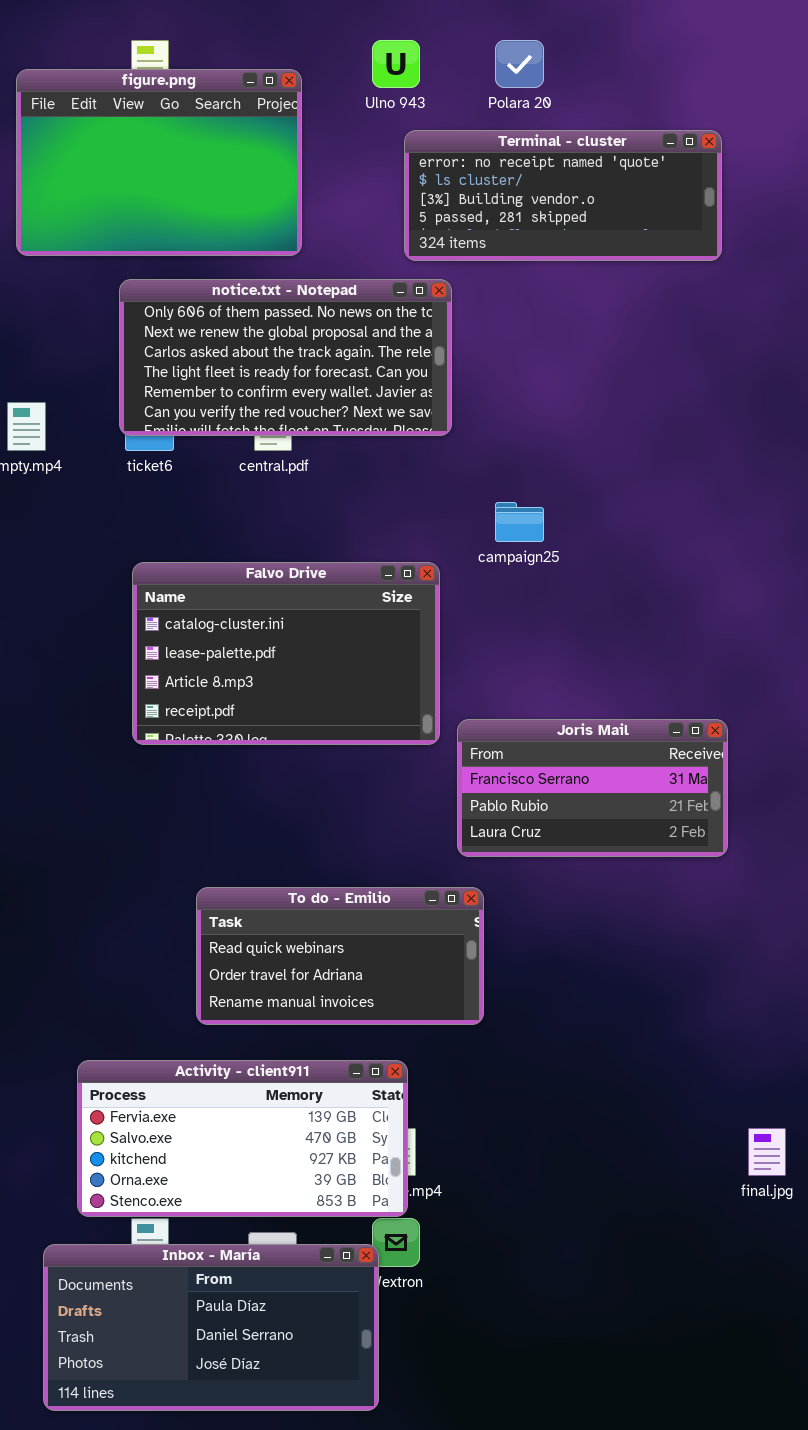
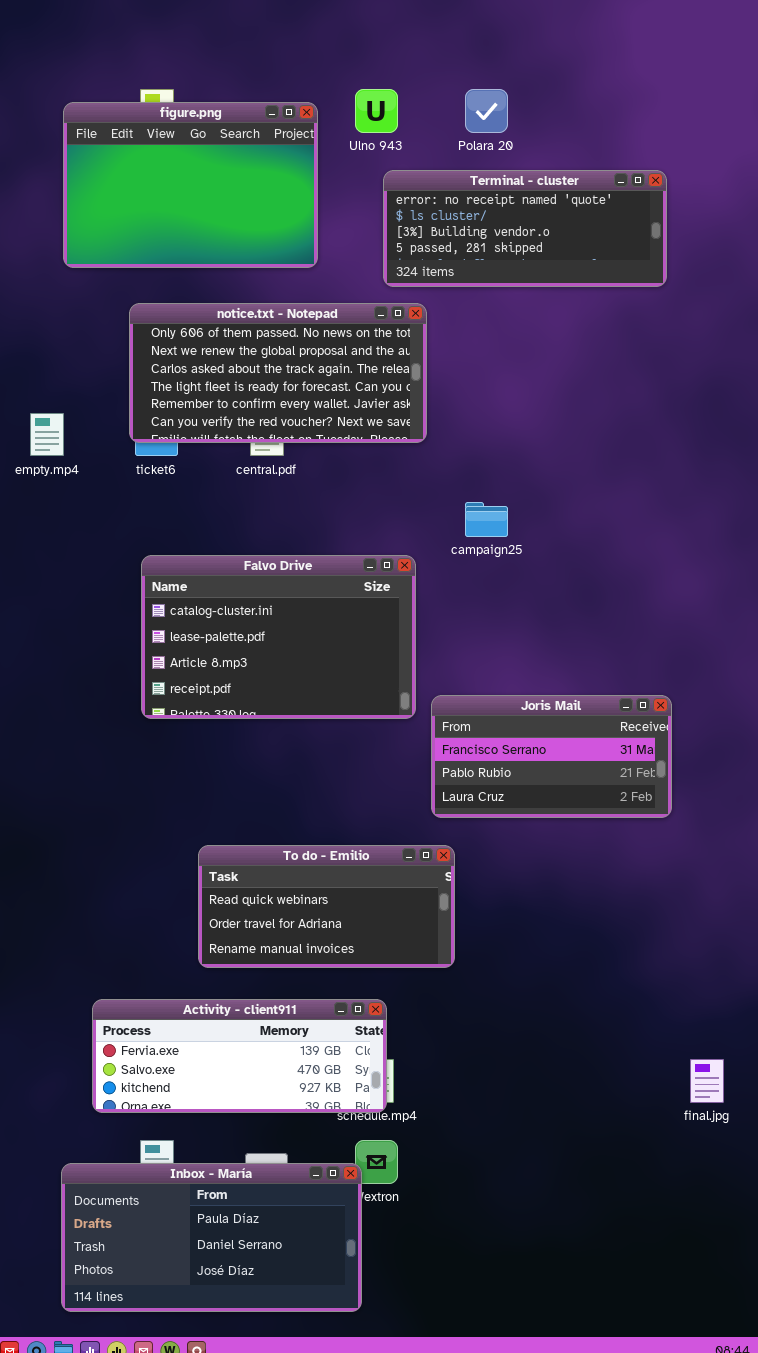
figure.png: [16,69,302,256] -> [63,102,318,268], moved
Activity - client911: [77,1060,408,1217] -> [92,999,387,1113], resized

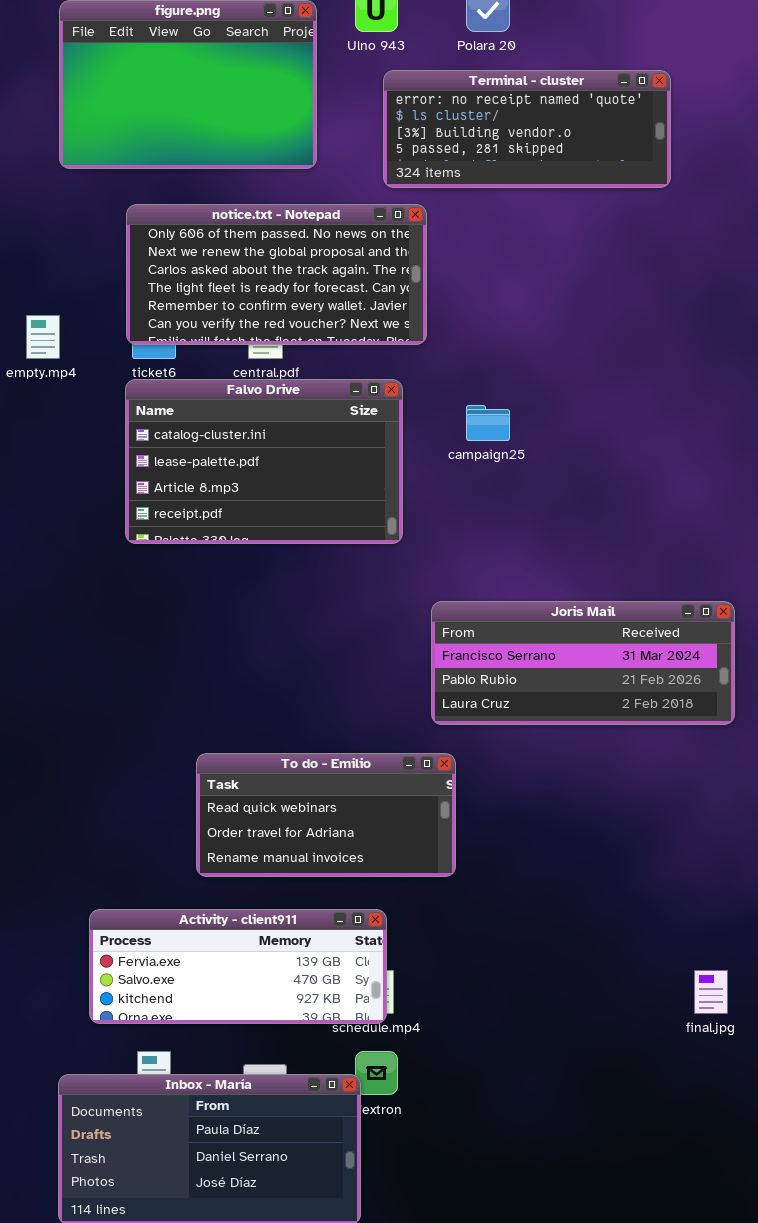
Falvo Drive: [141,555,416,719] -> [125,379,403,544], moved
Joris Mail: [431,695,672,818] -> [431,601,735,725], resized

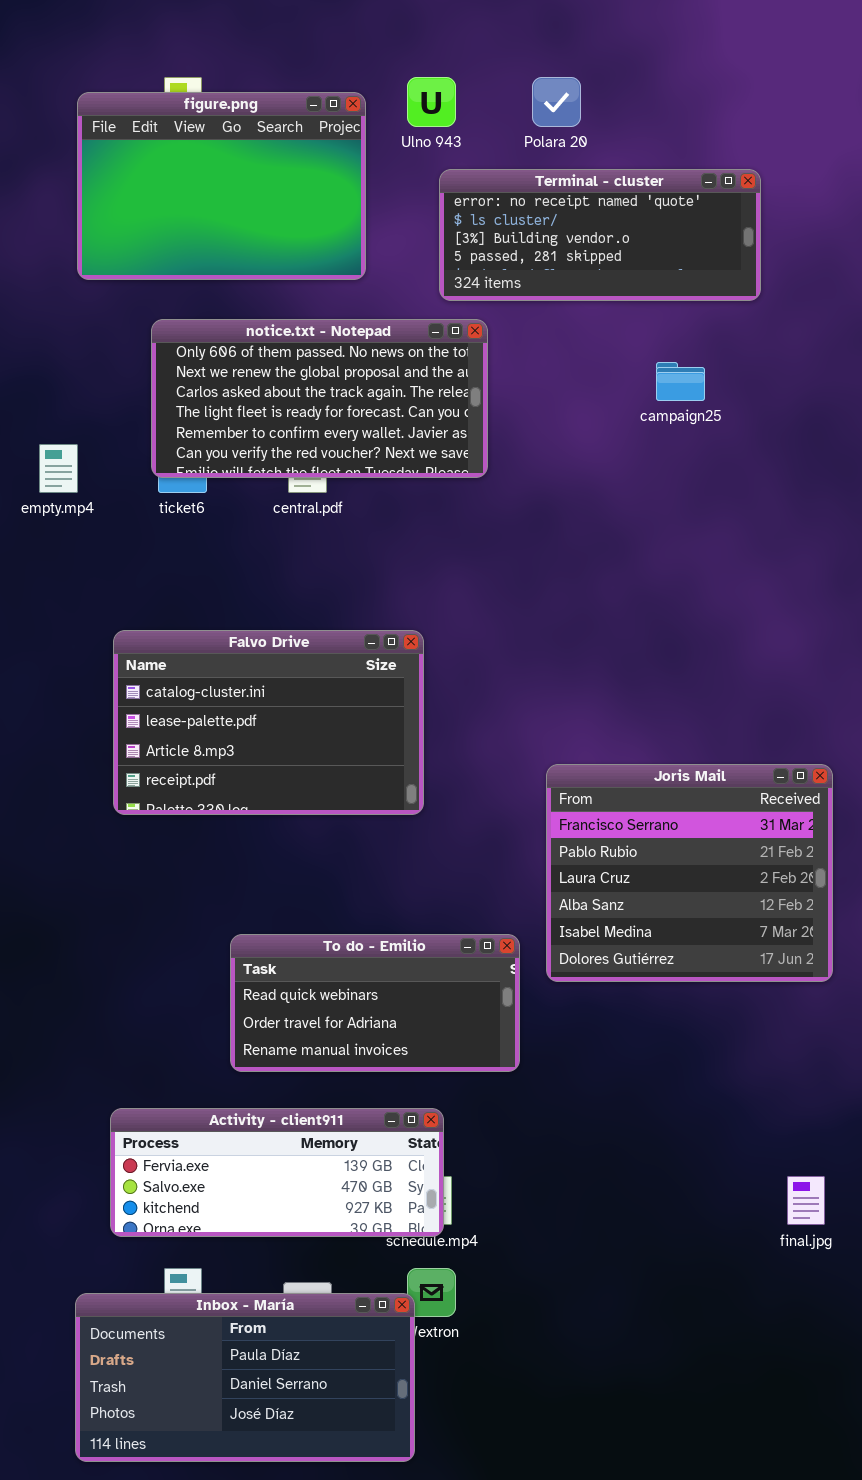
Falvo Drive: [125,379,403,544] -> [113,630,424,815], moved
campaign25: [466,405,510,441] -> [656,362,705,401], moved
Joris Mail: [431,601,735,725] -> [546,764,833,982], resized

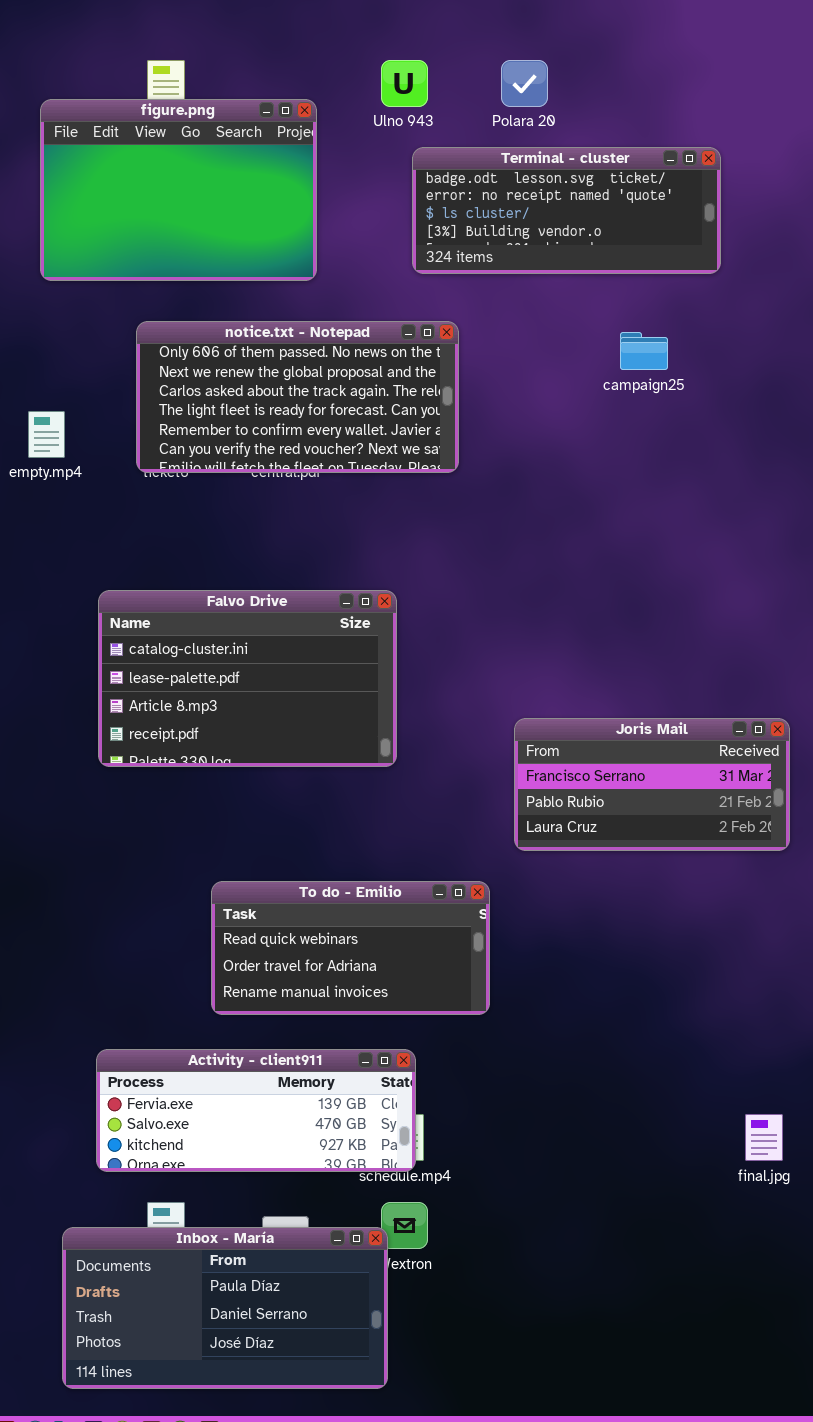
figure.png: [77,92,366,280] -> [40,99,317,281], moved
Terminal - cluster: [439,169,761,301] -> [412,147,721,274], scrolled up 1 row
notice.txt - Notepad: [151,319,488,478] -> [136,321,459,473], moved
Joris Mail: [546,764,833,982] -> [514,718,790,851], resized

